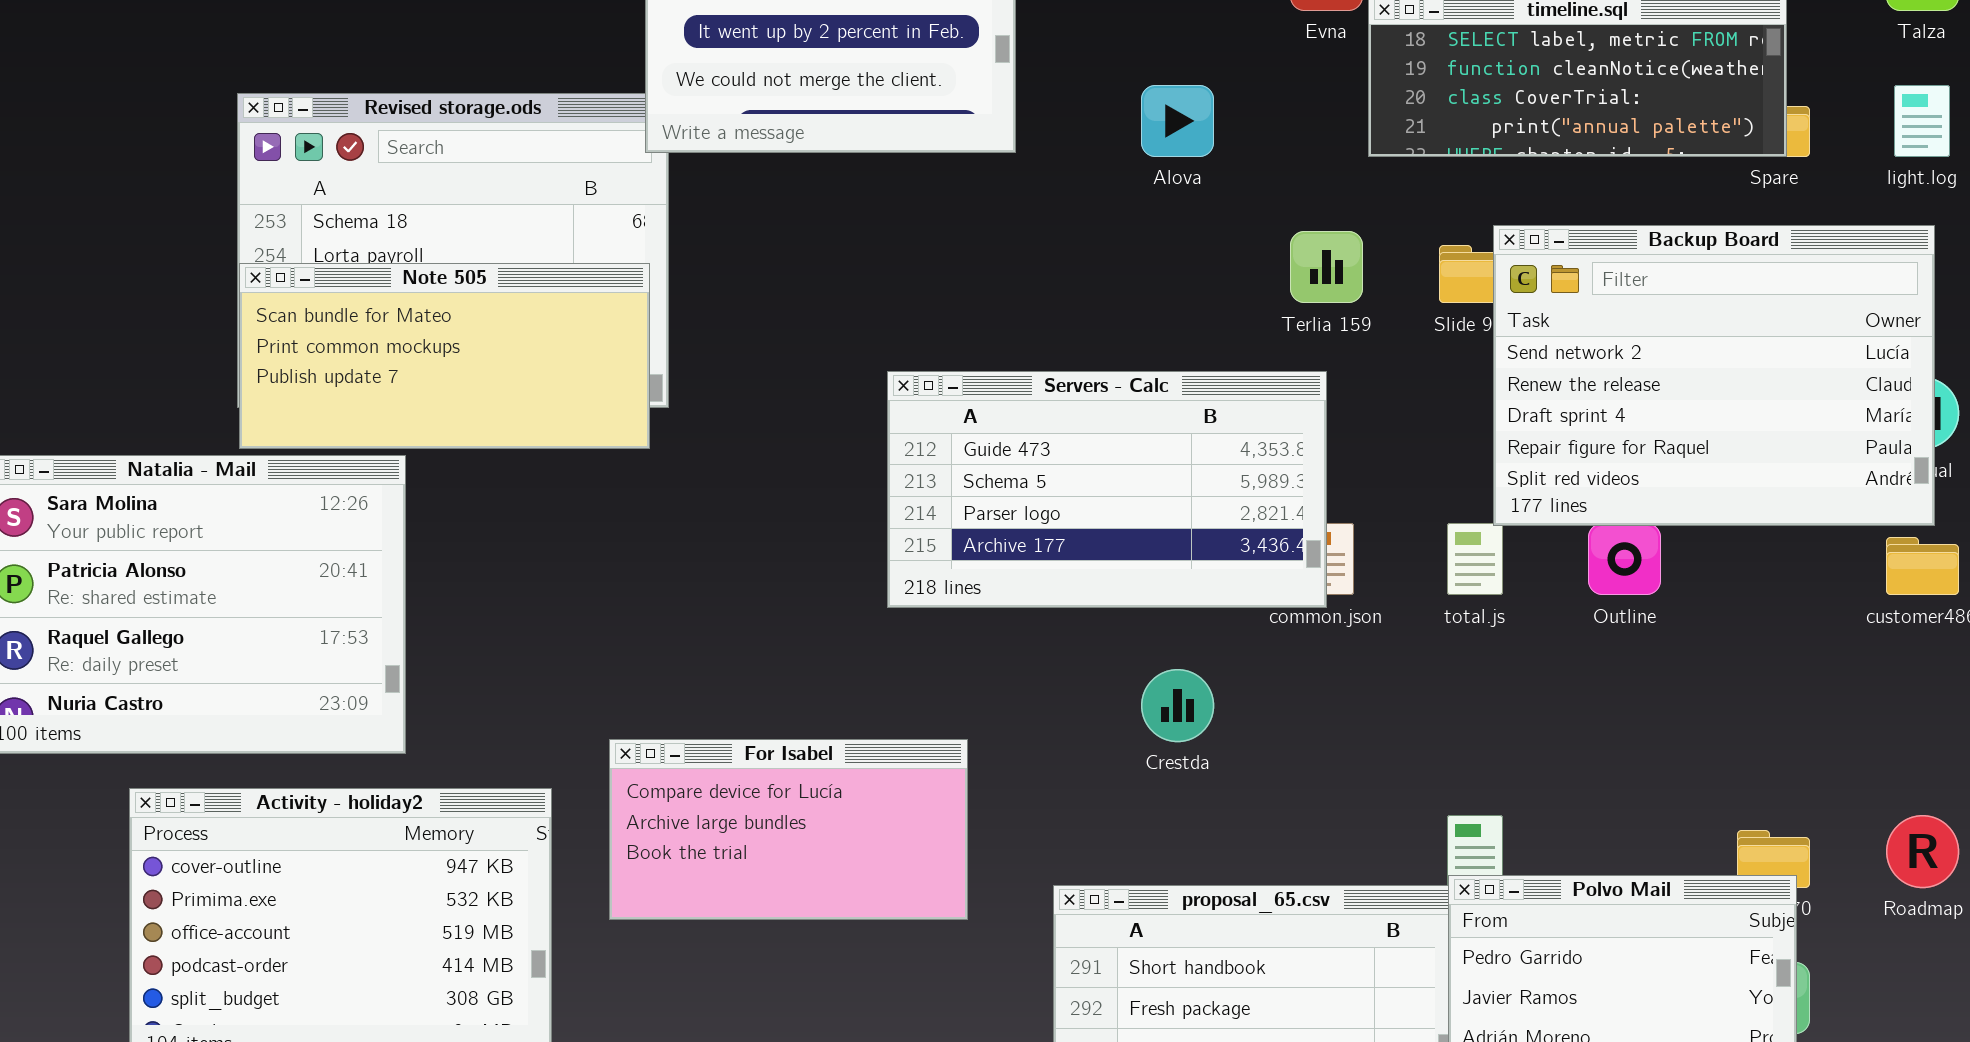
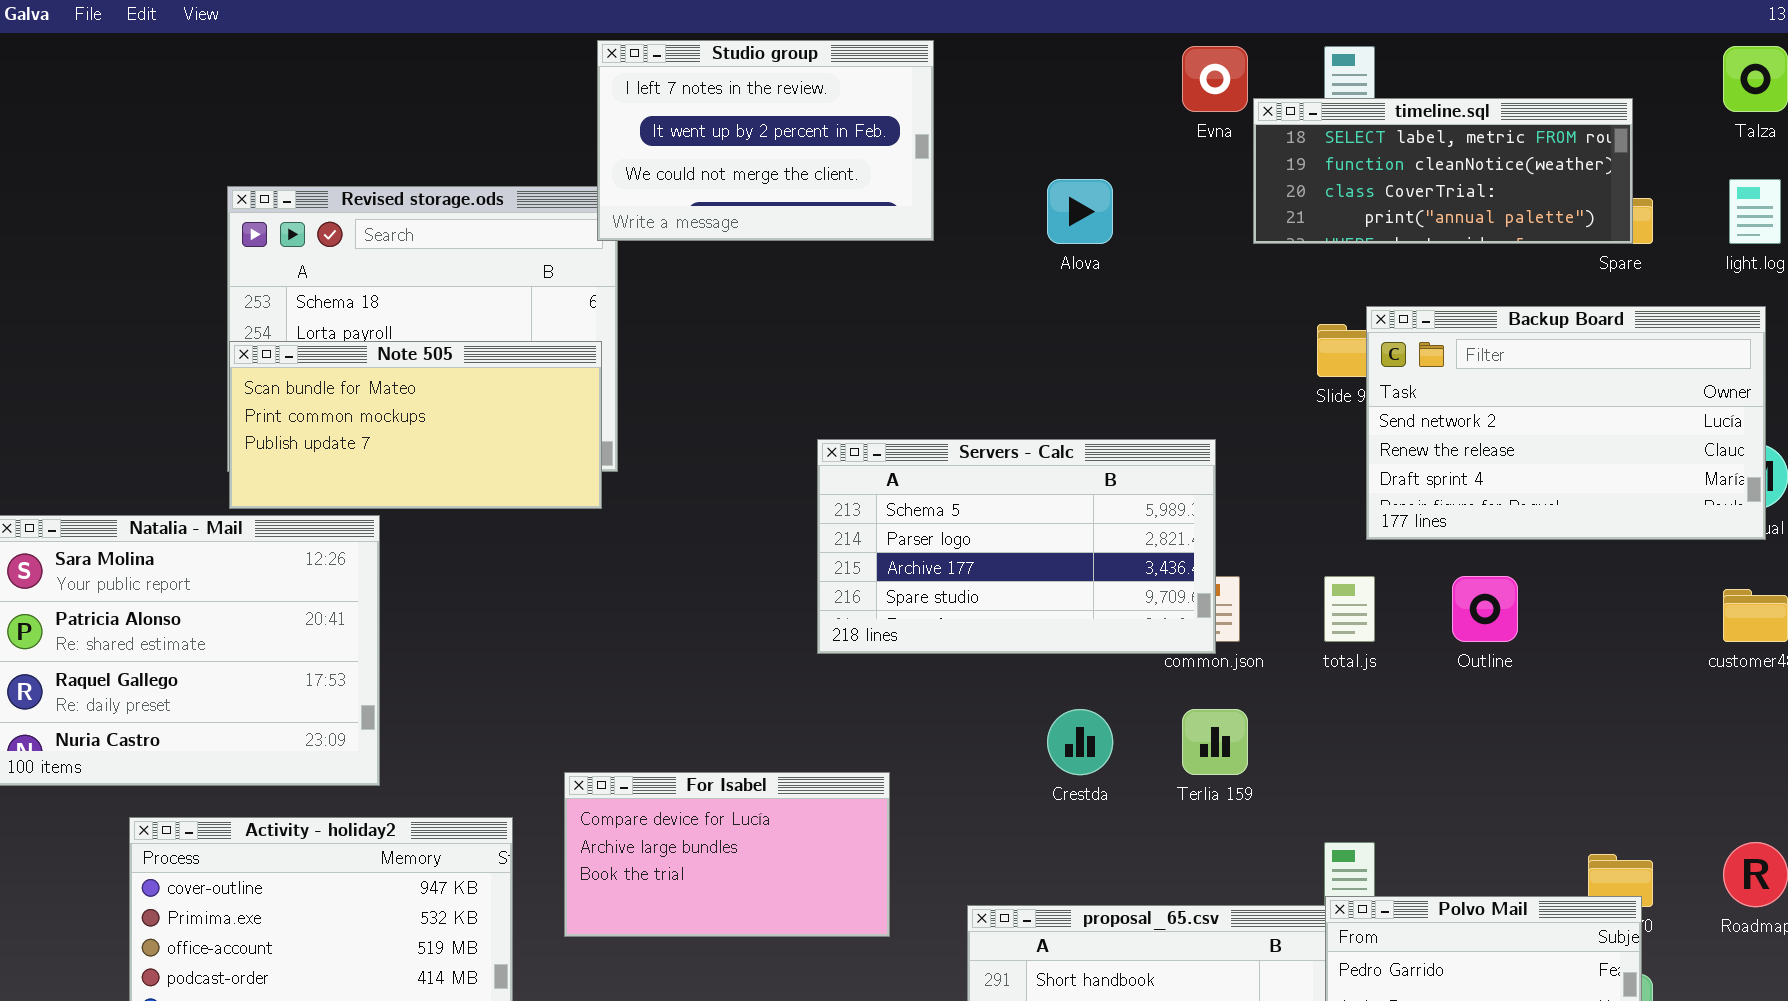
Backup Board: [1493,225,1935,526] -> [1366,306,1766,540], resized
Terlia 159: [1290,231,1363,303] -> [1182,709,1248,775], moved
Servers - Calc: [887,371,1327,608] -> [817,439,1216,654], scrolled down 1 row

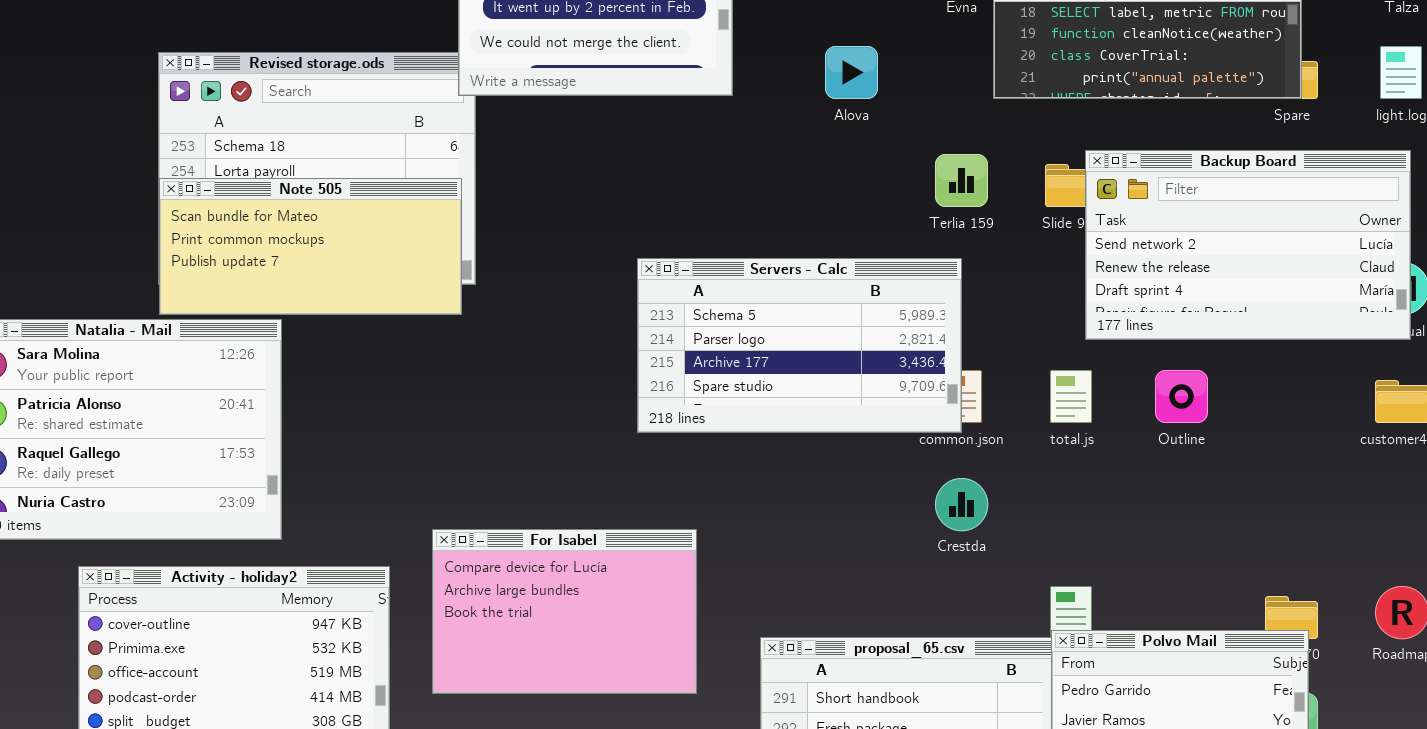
Crestda: [1047,709,1113,775] -> [935,478,988,531], moved
Terlia 159: [1182,709,1248,775] -> [935,154,988,207], moved
For Isabel: [564,772,890,937] -> [432,529,697,694], resized

